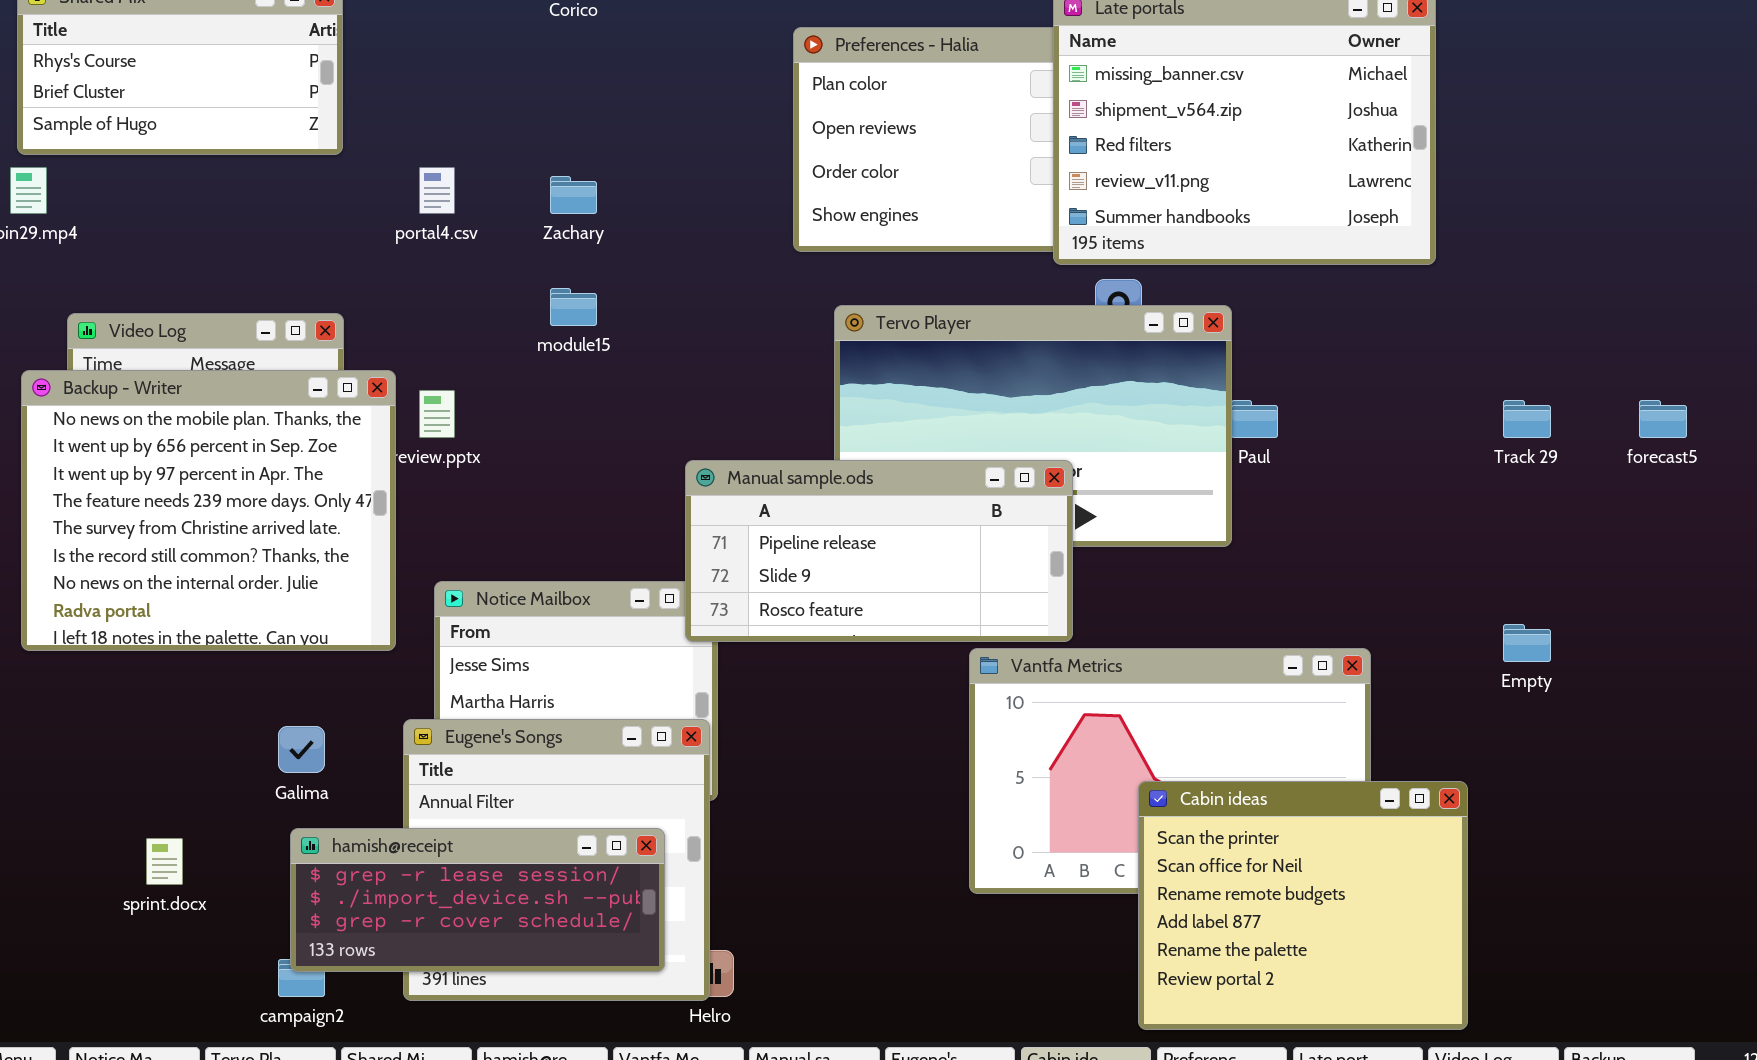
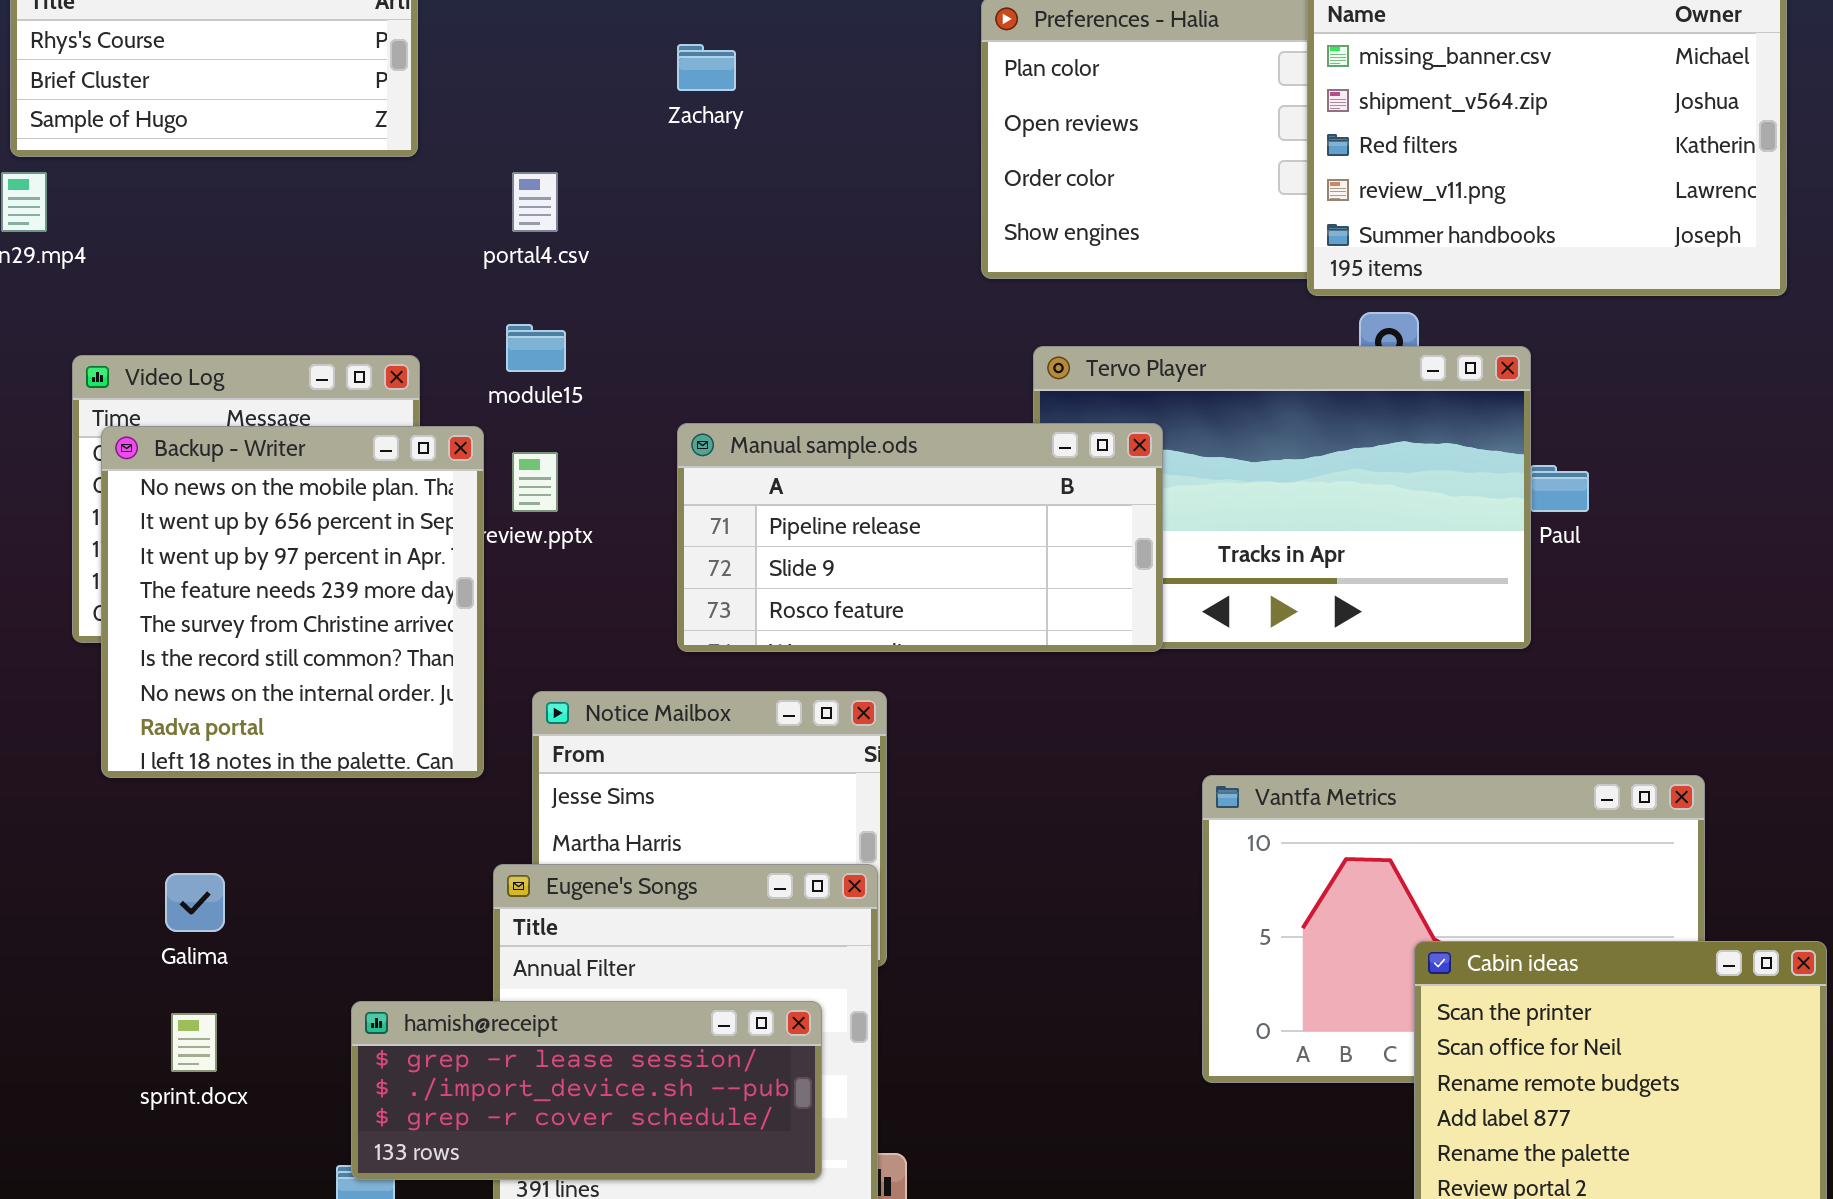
Zachary: [550,176,597,214] -> [677,44,736,91], moved
module15: [550,288,597,326] -> [506,324,566,372], moved
Backup - Writer: [21,370,396,651] -> [101,426,484,778], resized
Manual sample.ods: [685,460,1073,642] -> [677,423,1163,652], moved
Galima: [278,726,325,773] -> [165,873,225,932], moved

